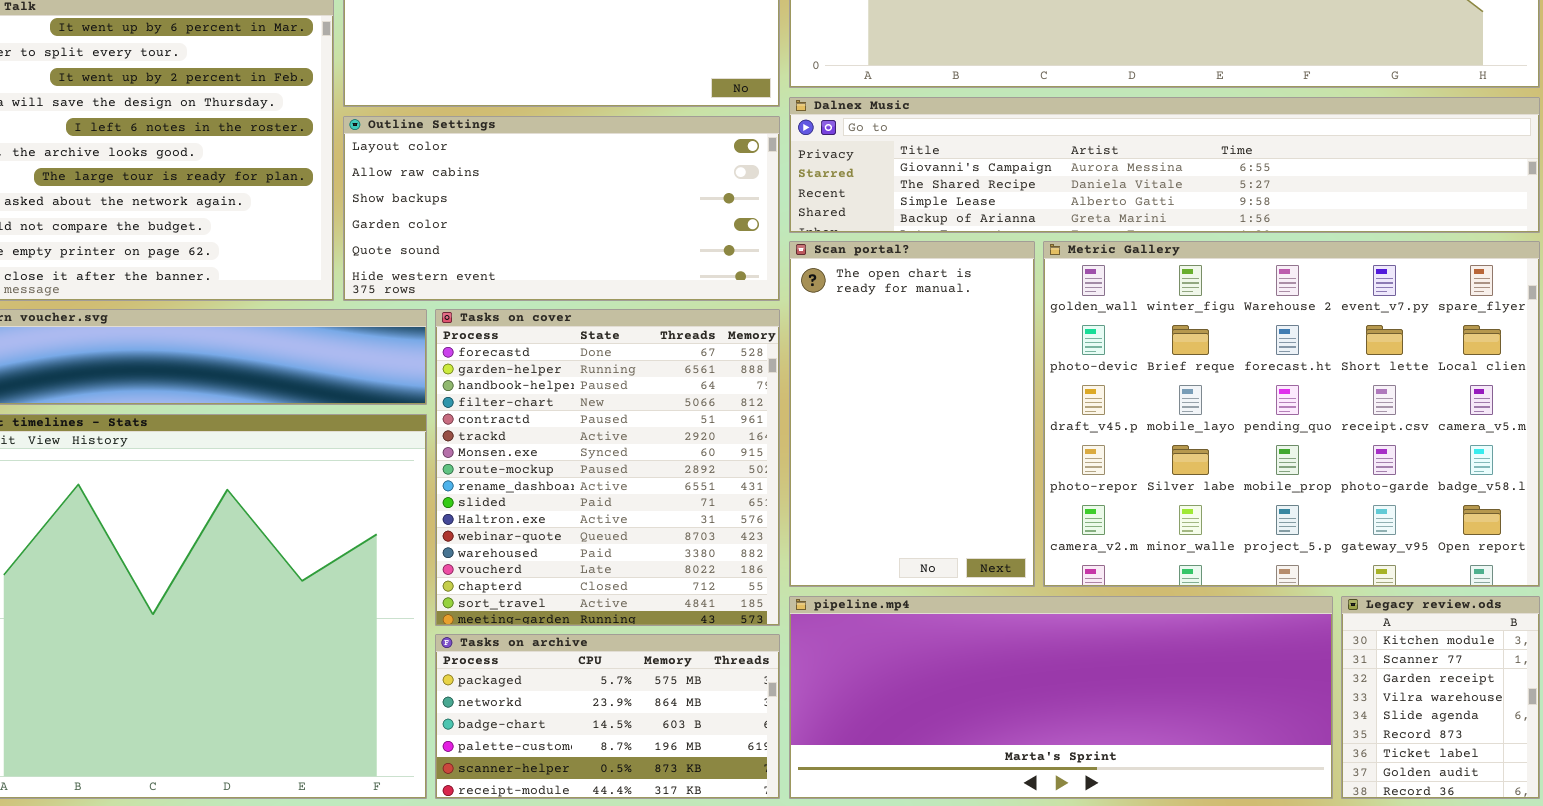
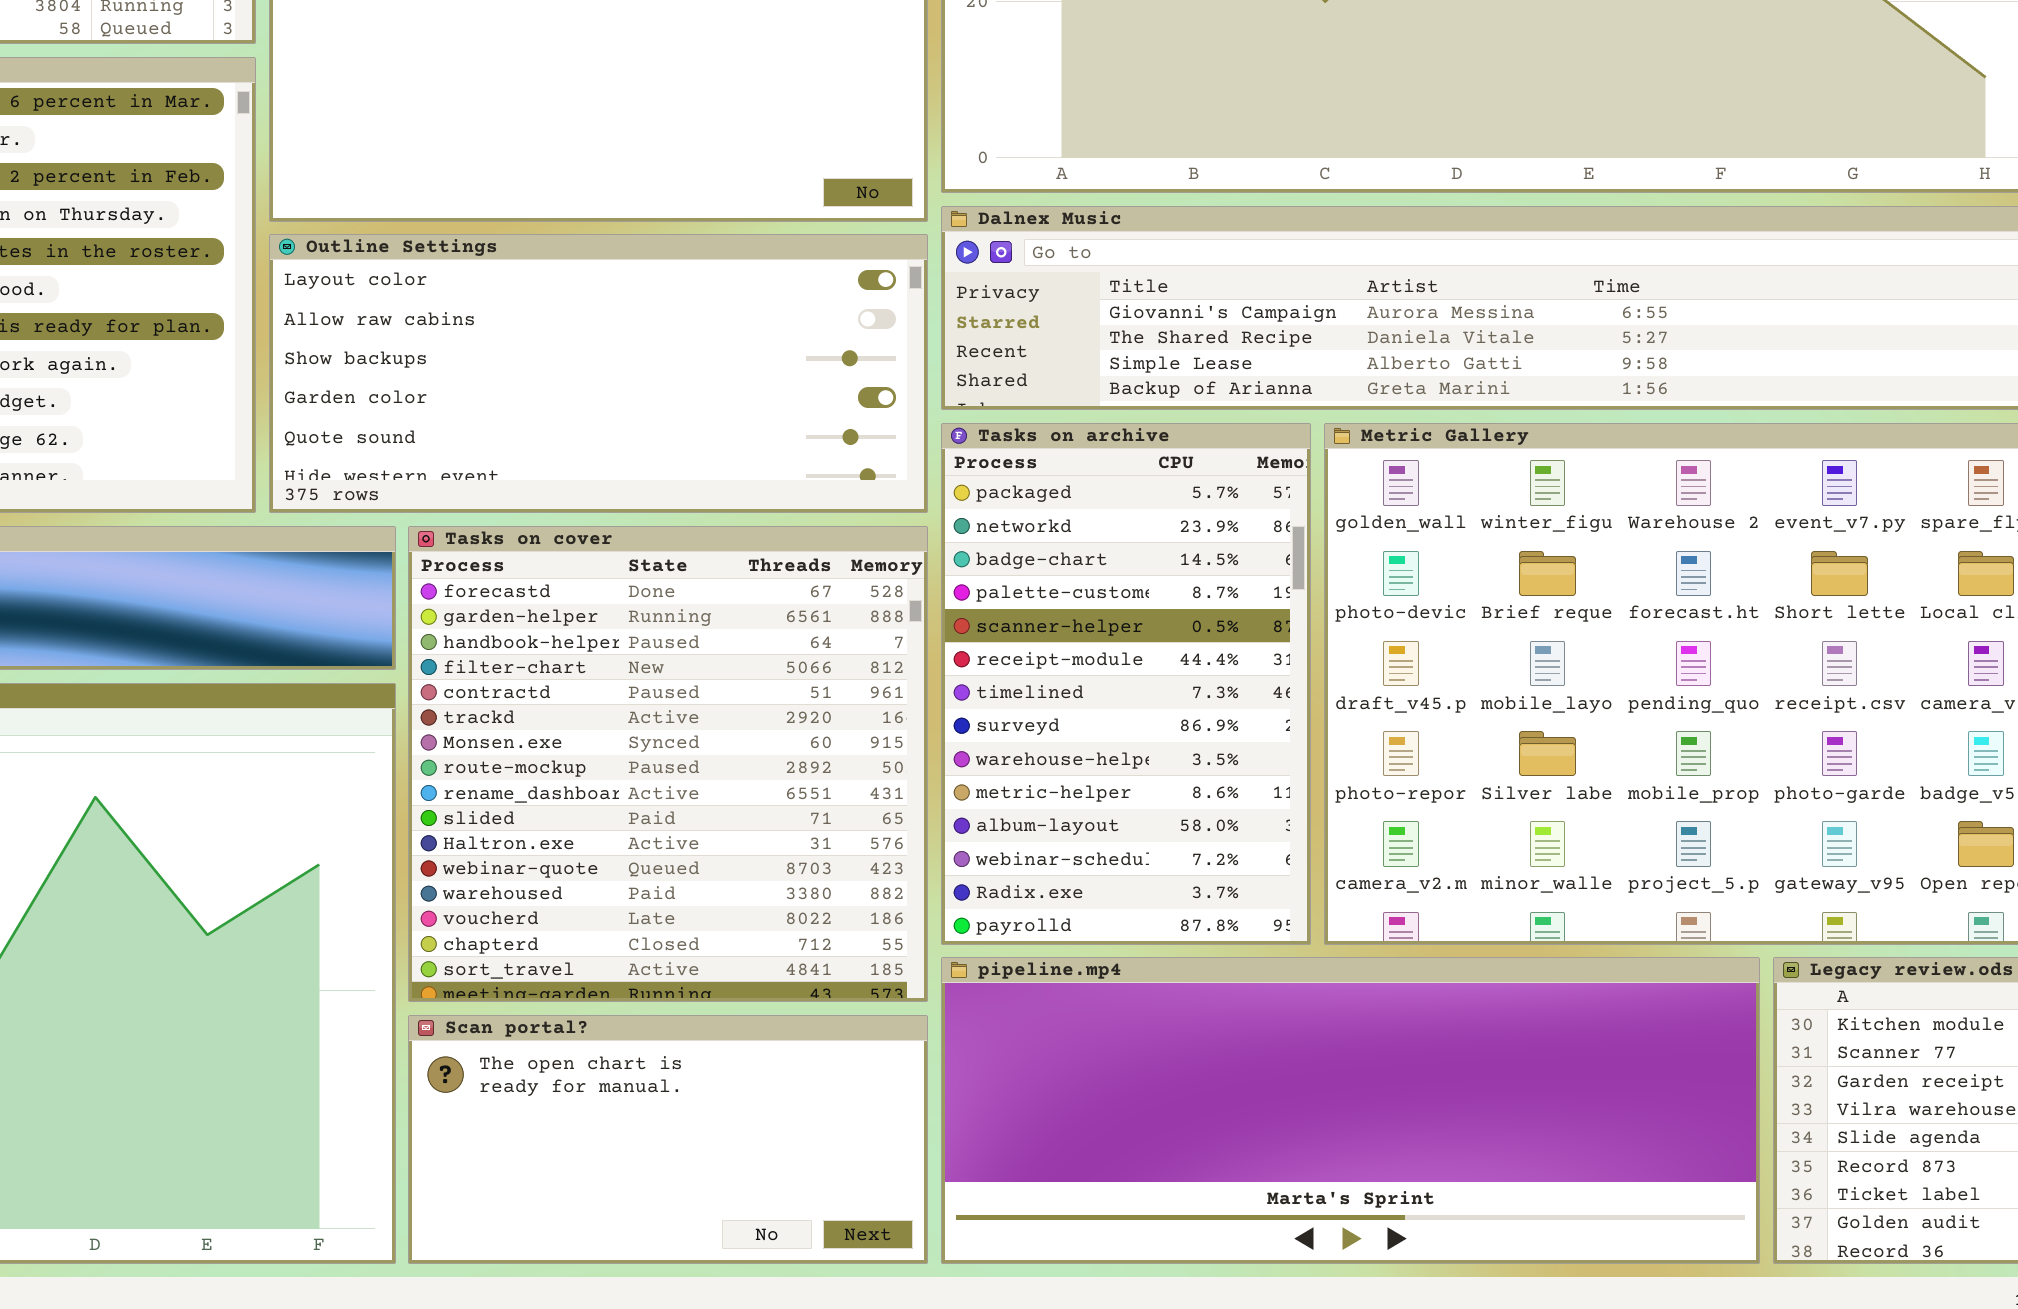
Scan portal?: [789,241,1035,587] -> [408,1015,928,1264], moved, resized
Tasks on archive: [435,634,780,799] -> [941,423,1311,945], moved, resized

